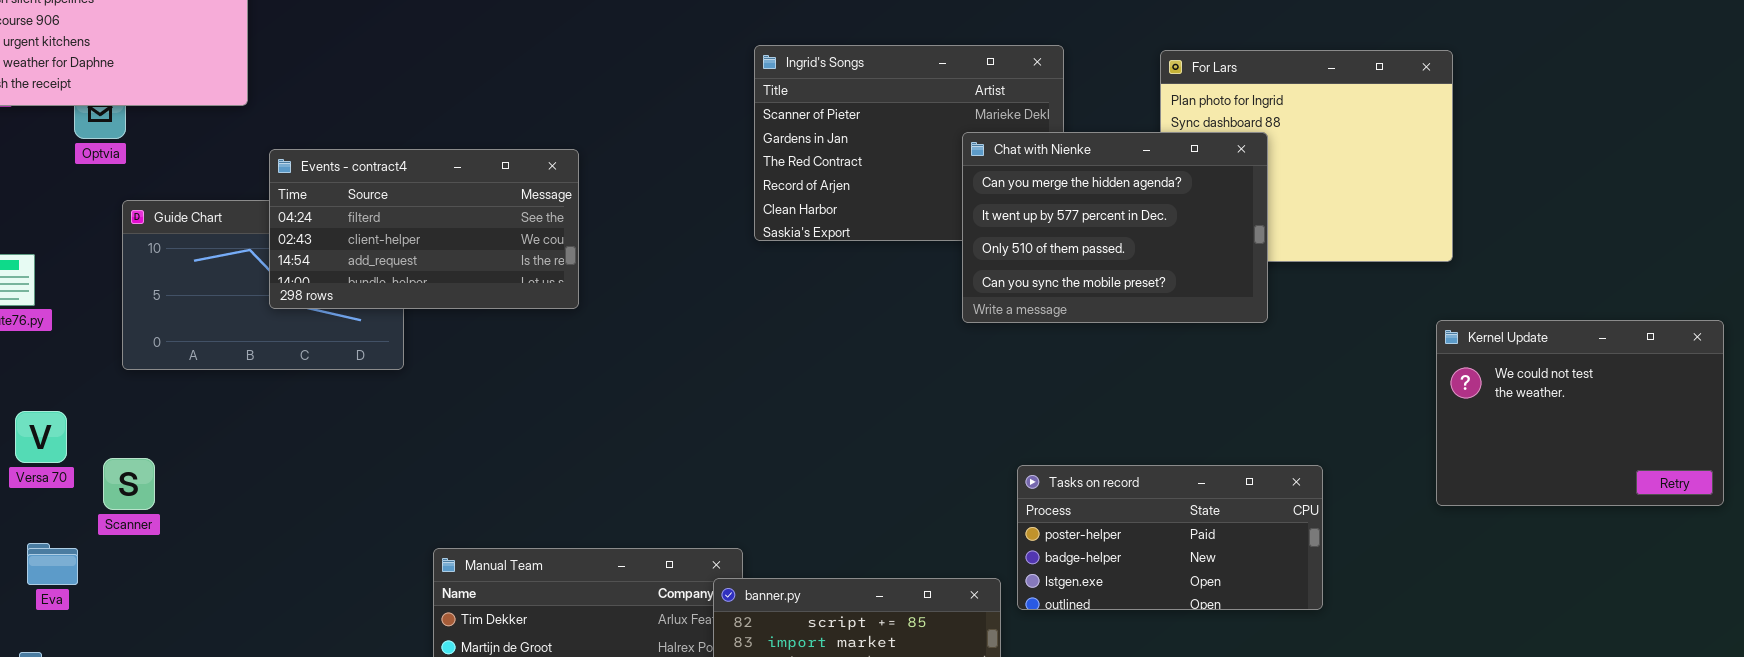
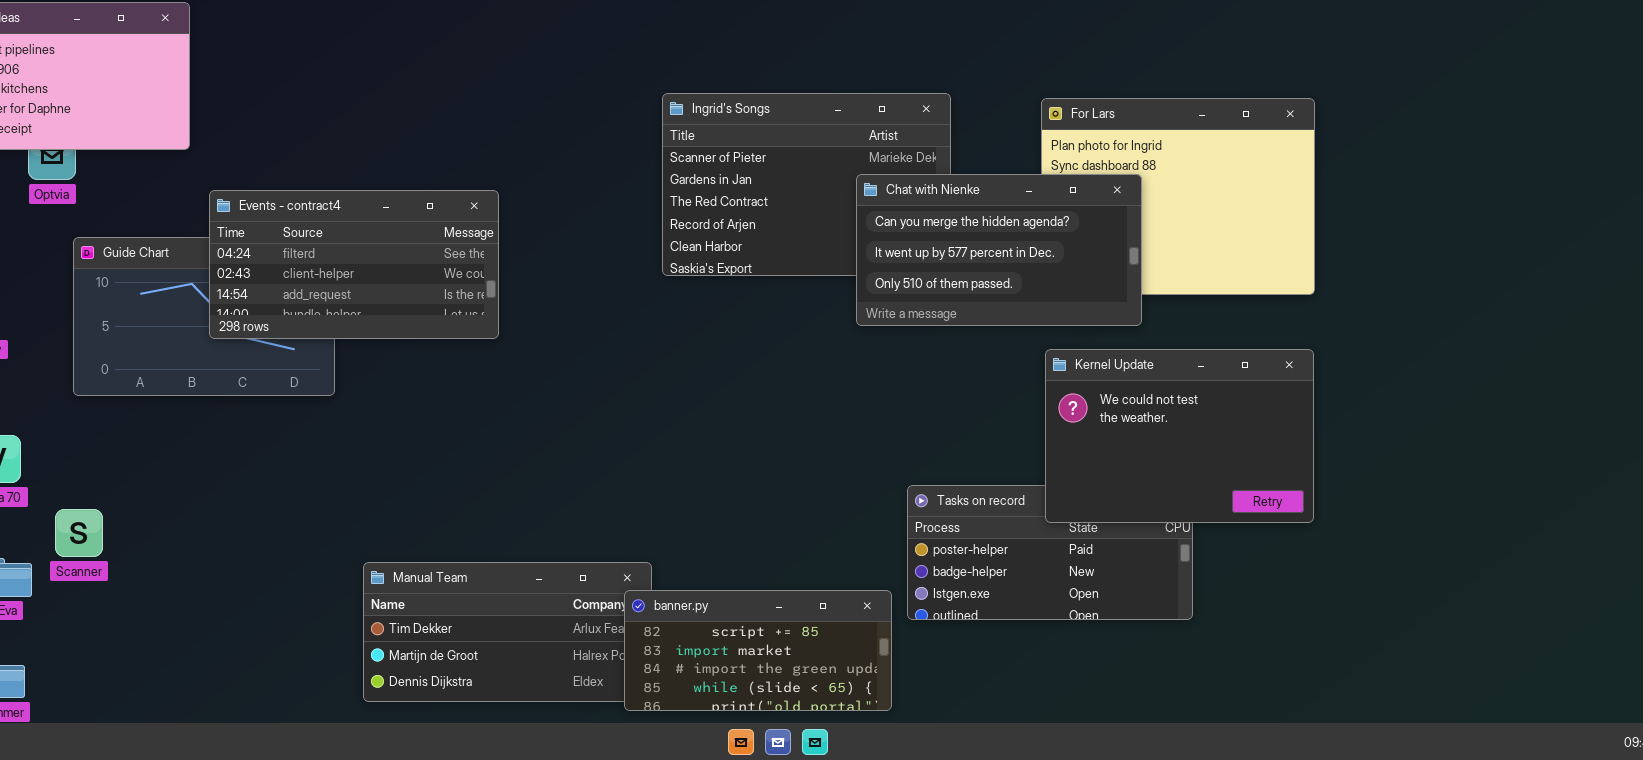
Chat with Nienke: [962,132,1268,323] -> [856,174,1142,326], resized
Kernel Update: [1436,320,1724,506] -> [1045,349,1314,523], moved
Scanner: [103,458,155,510] -> [55,509,103,557], moved

